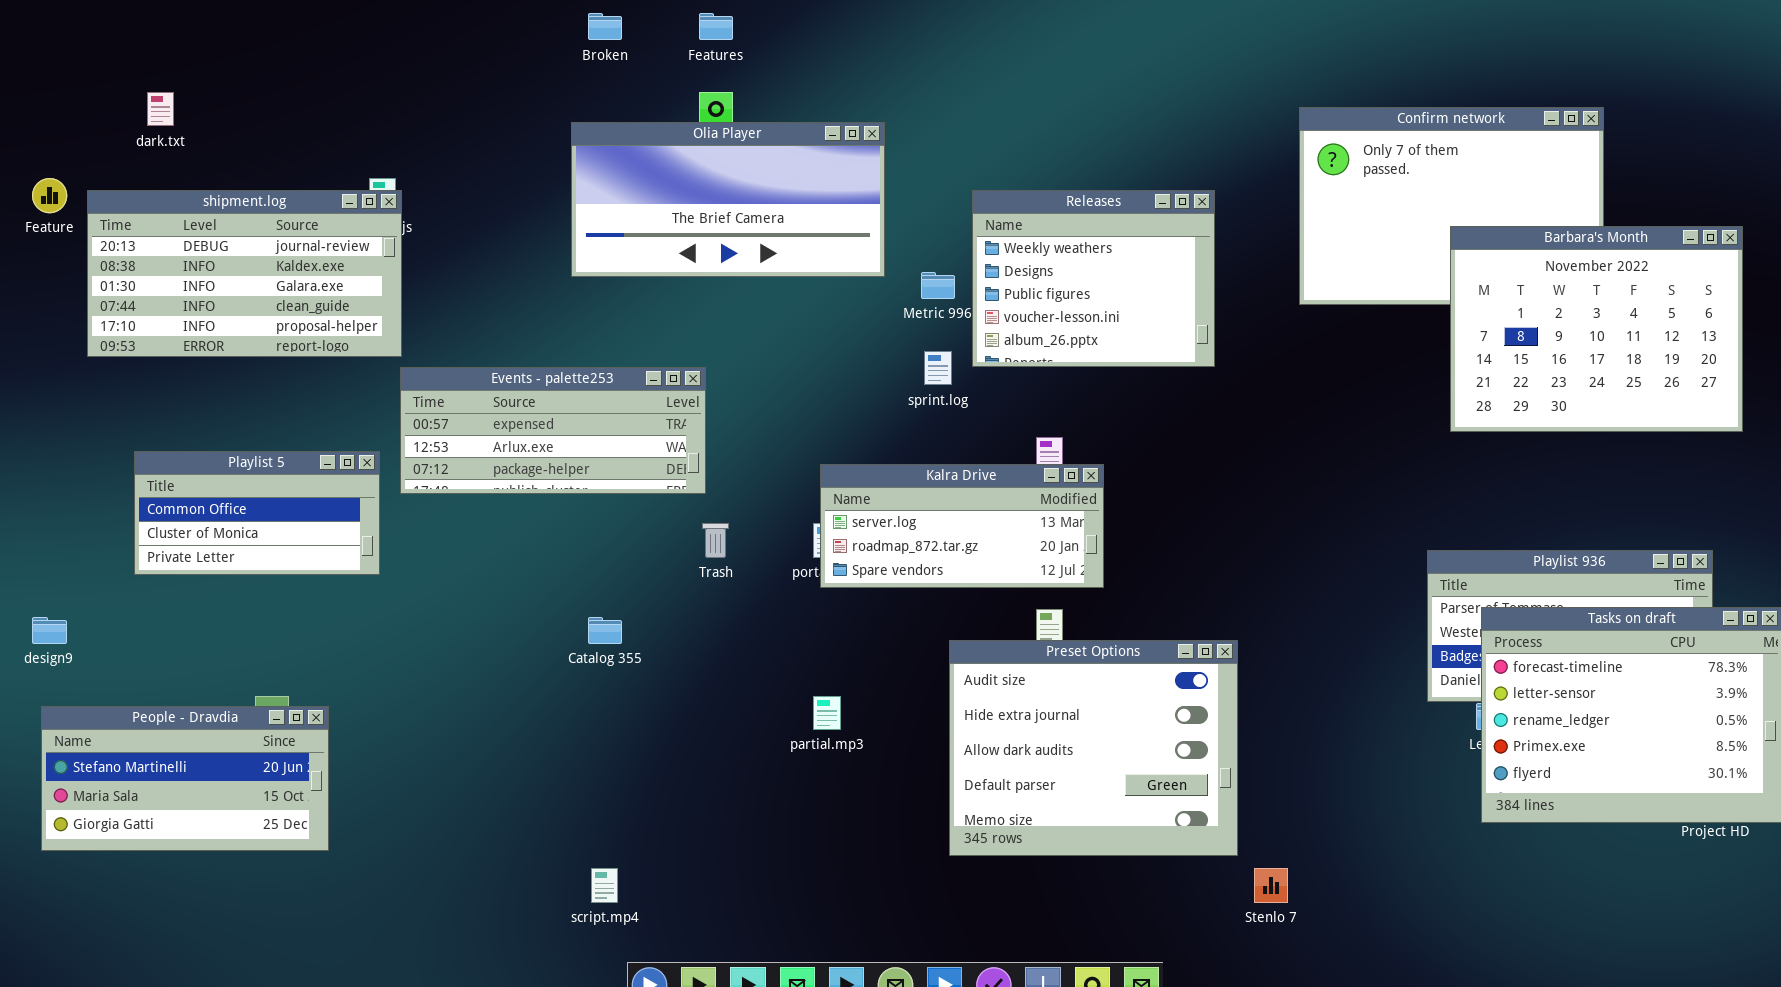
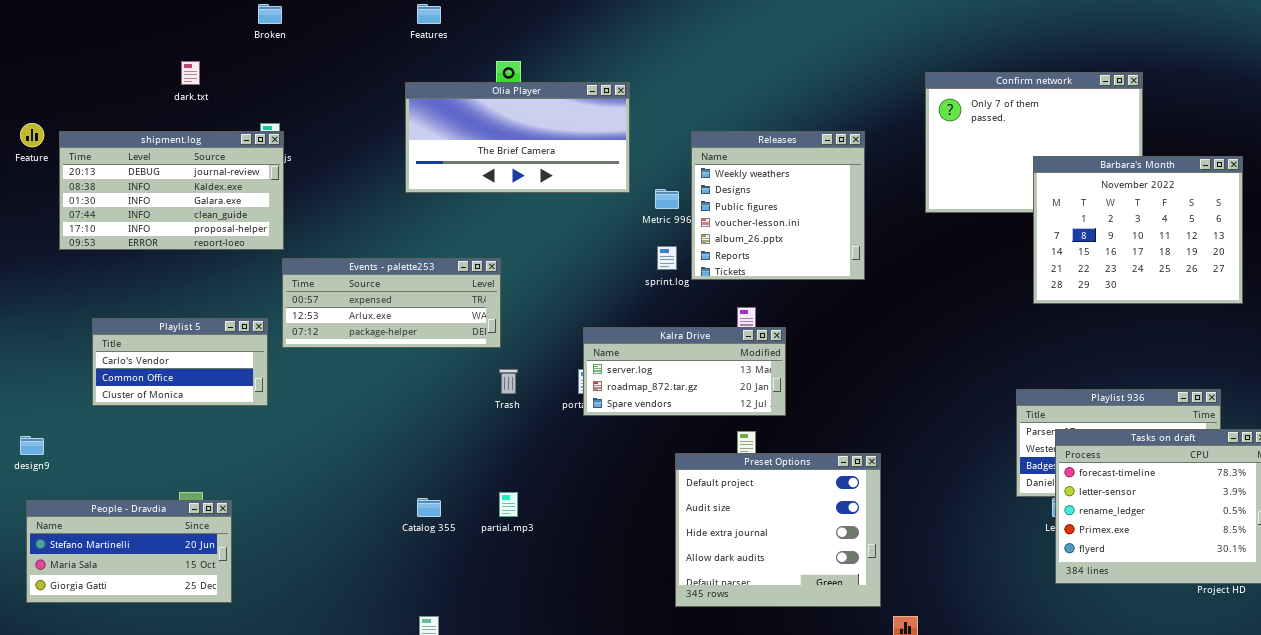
Broken: [588,13,622,40] -> [258,4,282,24], moved
Features: [699,13,733,40] -> [417,4,441,24], moved
dark.txt: [147,92,174,126] -> [181,61,200,85], moved
Releases: [972,190,1215,367] -> [691,131,865,280], resized
Playlist 5: [134,451,380,575] -> [92,318,268,406], scrolled up 1 row
Catalog 355: [588,617,622,644] -> [417,498,441,517], moved
Preset Options: [949,640,1238,856] -> [675,453,881,607], scrolled up 1 row
partial.mp3: [813,696,841,730] -> [499,492,518,517], moved

